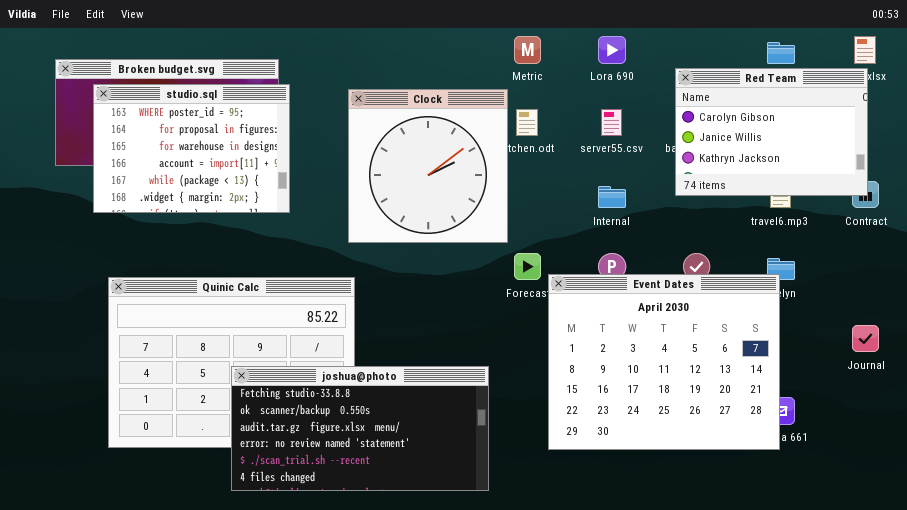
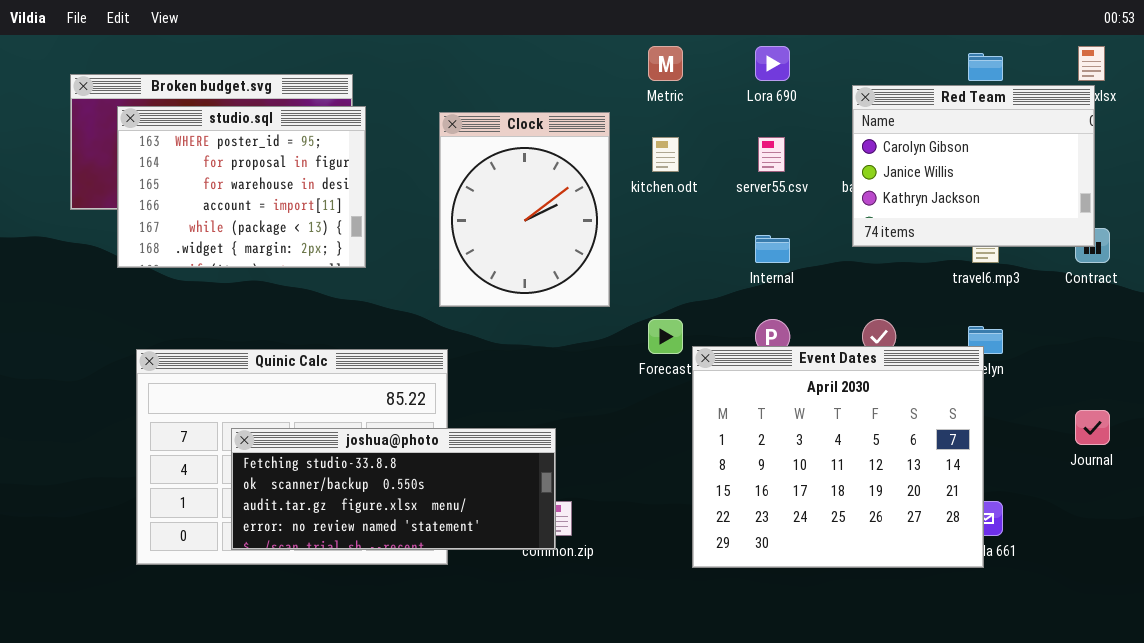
Clock: [348,89,508,243] -> [439,112,610,307], resized
joshua@photo: [231,366,489,491] -> [231,428,556,550], moved, resized

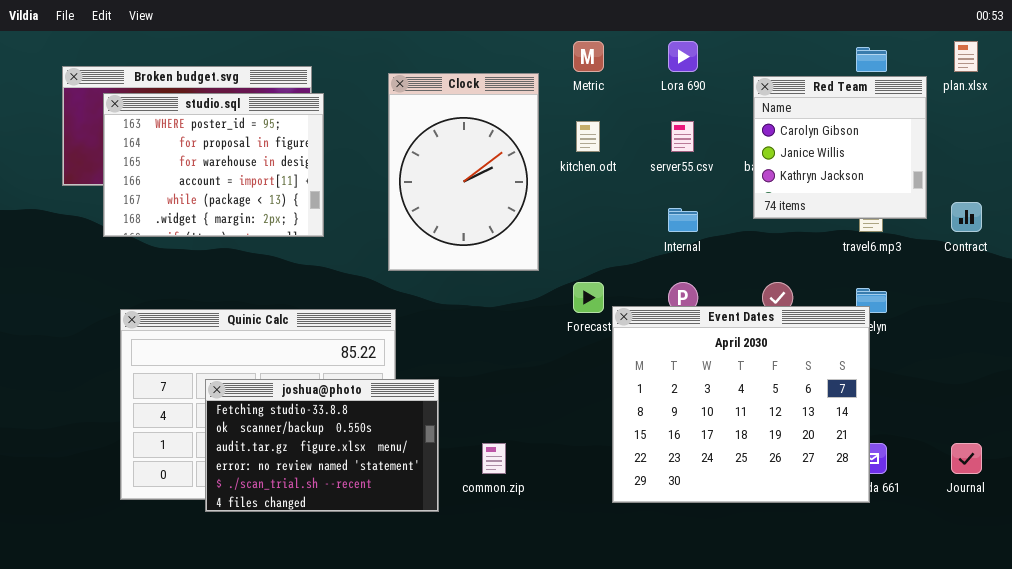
Red Team: [852,85,1095,247] -> [753,76,927,219], resized
Clock: [439,112,610,307] -> [388,73,539,271], resized
Journal: [1075,410,1110,445] -> [951,443,982,474], moved
joshua@photo: [231,428,556,550] -> [205,379,439,512], resized

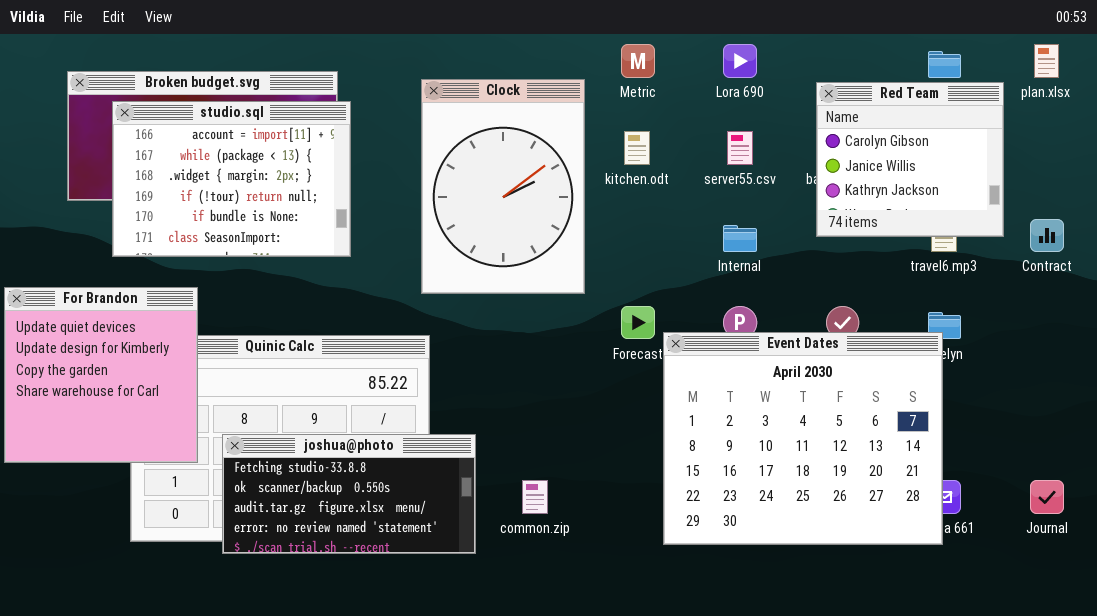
studio.sql: [103,93,324,237] -> [112,101,351,257], scrolled down 3 rows
For Brandon: none -> [4,287,198,463], opened
joshua@photo: [205,379,439,512] -> [222,434,476,554], resized

